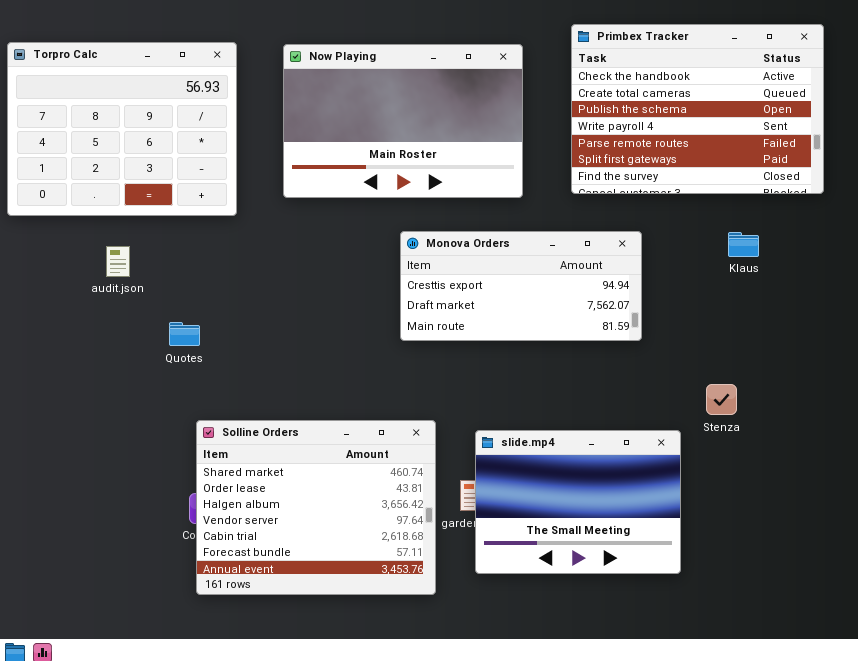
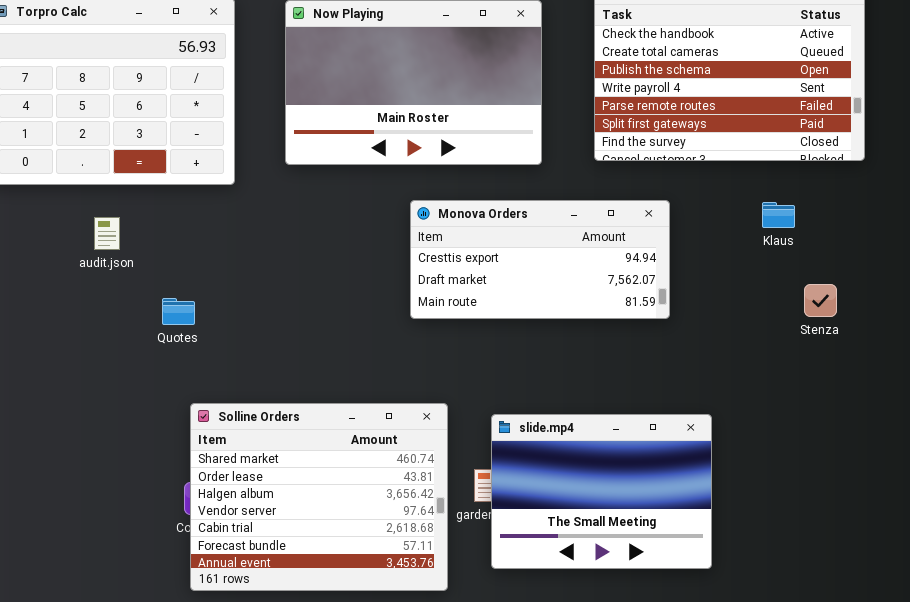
Stenza: [706,384,737,415] -> [804,284,837,317], moved

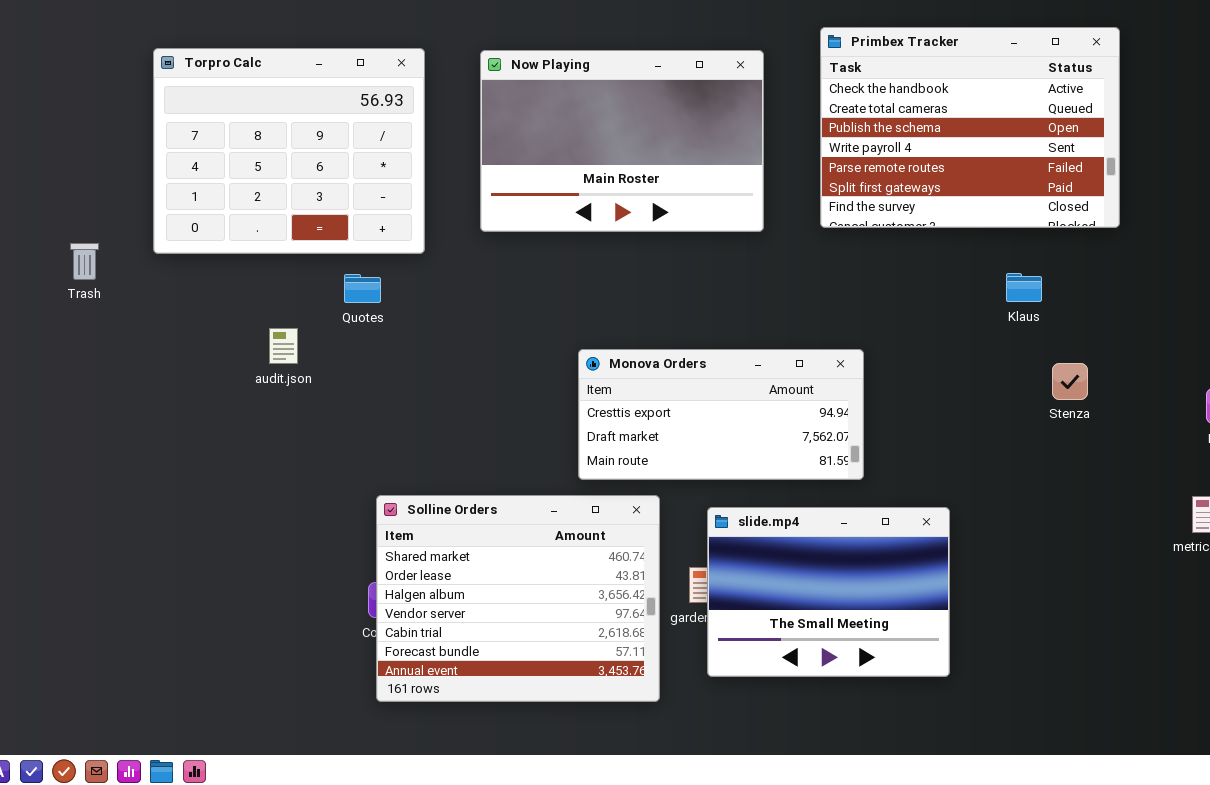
Monova Orders: [410,200,670,319] -> [578,349,864,480], moved
audit.json: [94,217,120,250] -> [269,328,298,364], moved
Quotes: [162,298,195,325] -> [344,274,381,303], moved

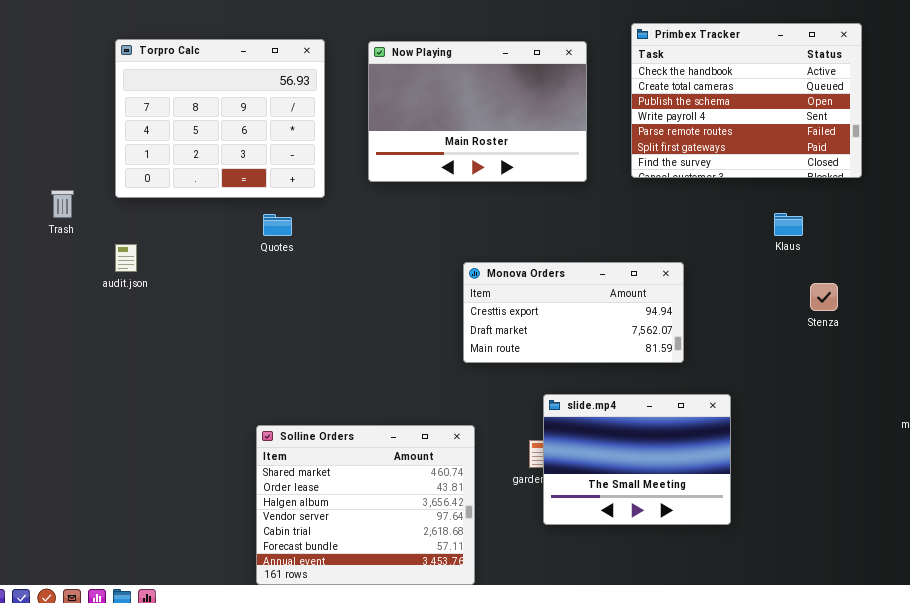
audit.json: [269,328,298,364] -> [115,244,137,272], moved
Monova Orders: [578,349,864,480] -> [463,262,684,363], moved
Solline Orders: [376,495,660,702] -> [256,425,475,585], moved

